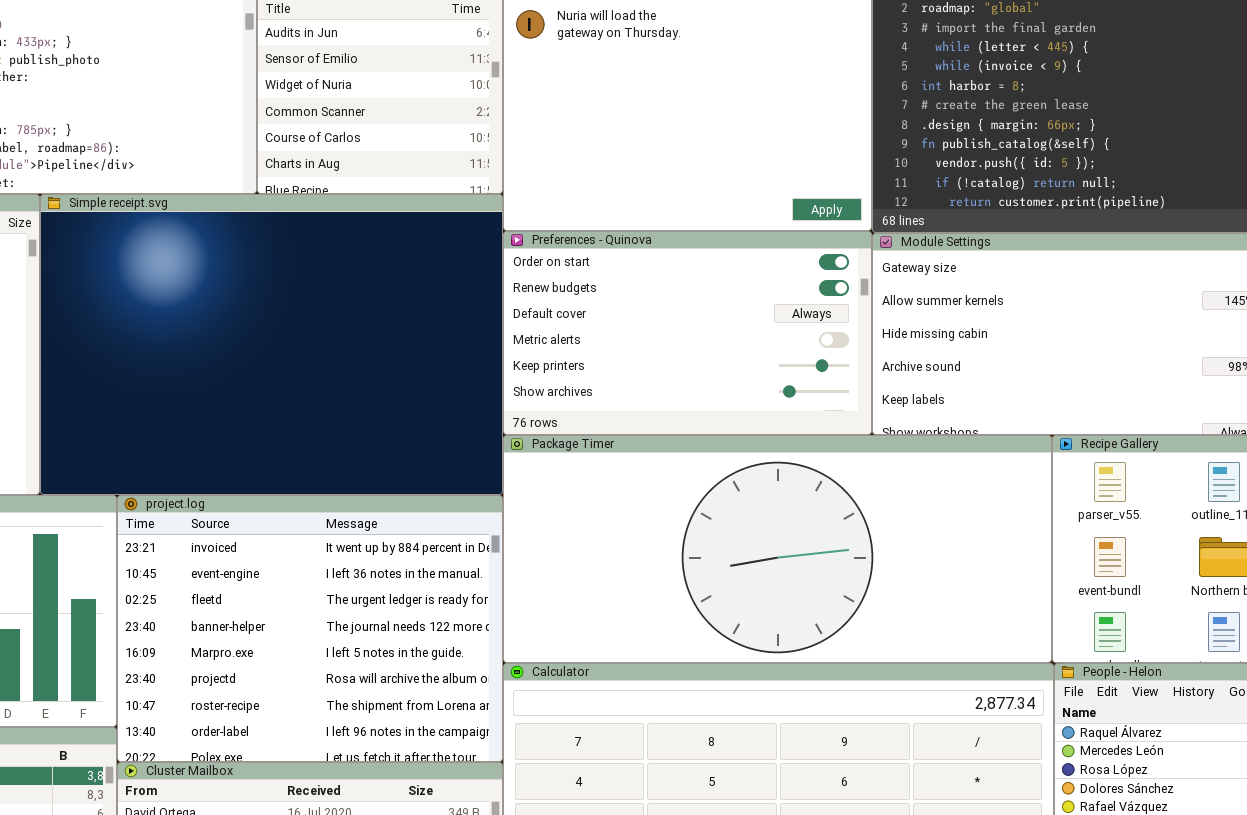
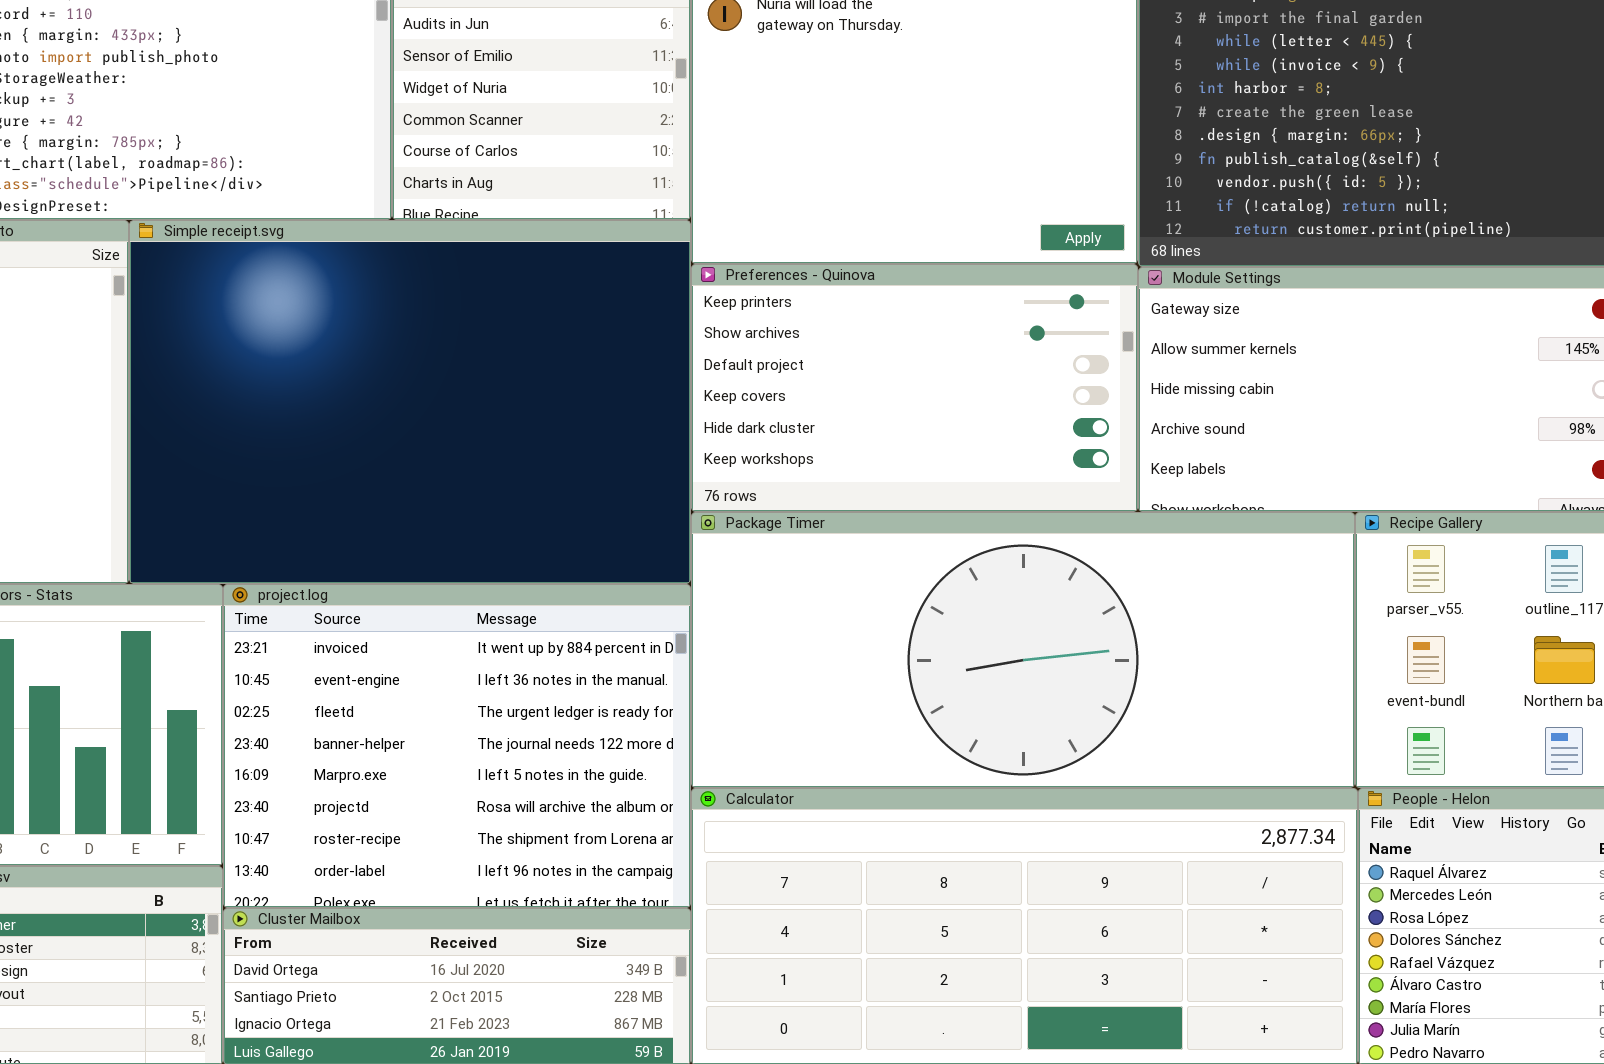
Preferences - Quinova: [503,231,872,435] -> [691,264,1138,512], scrolled down 4 rows

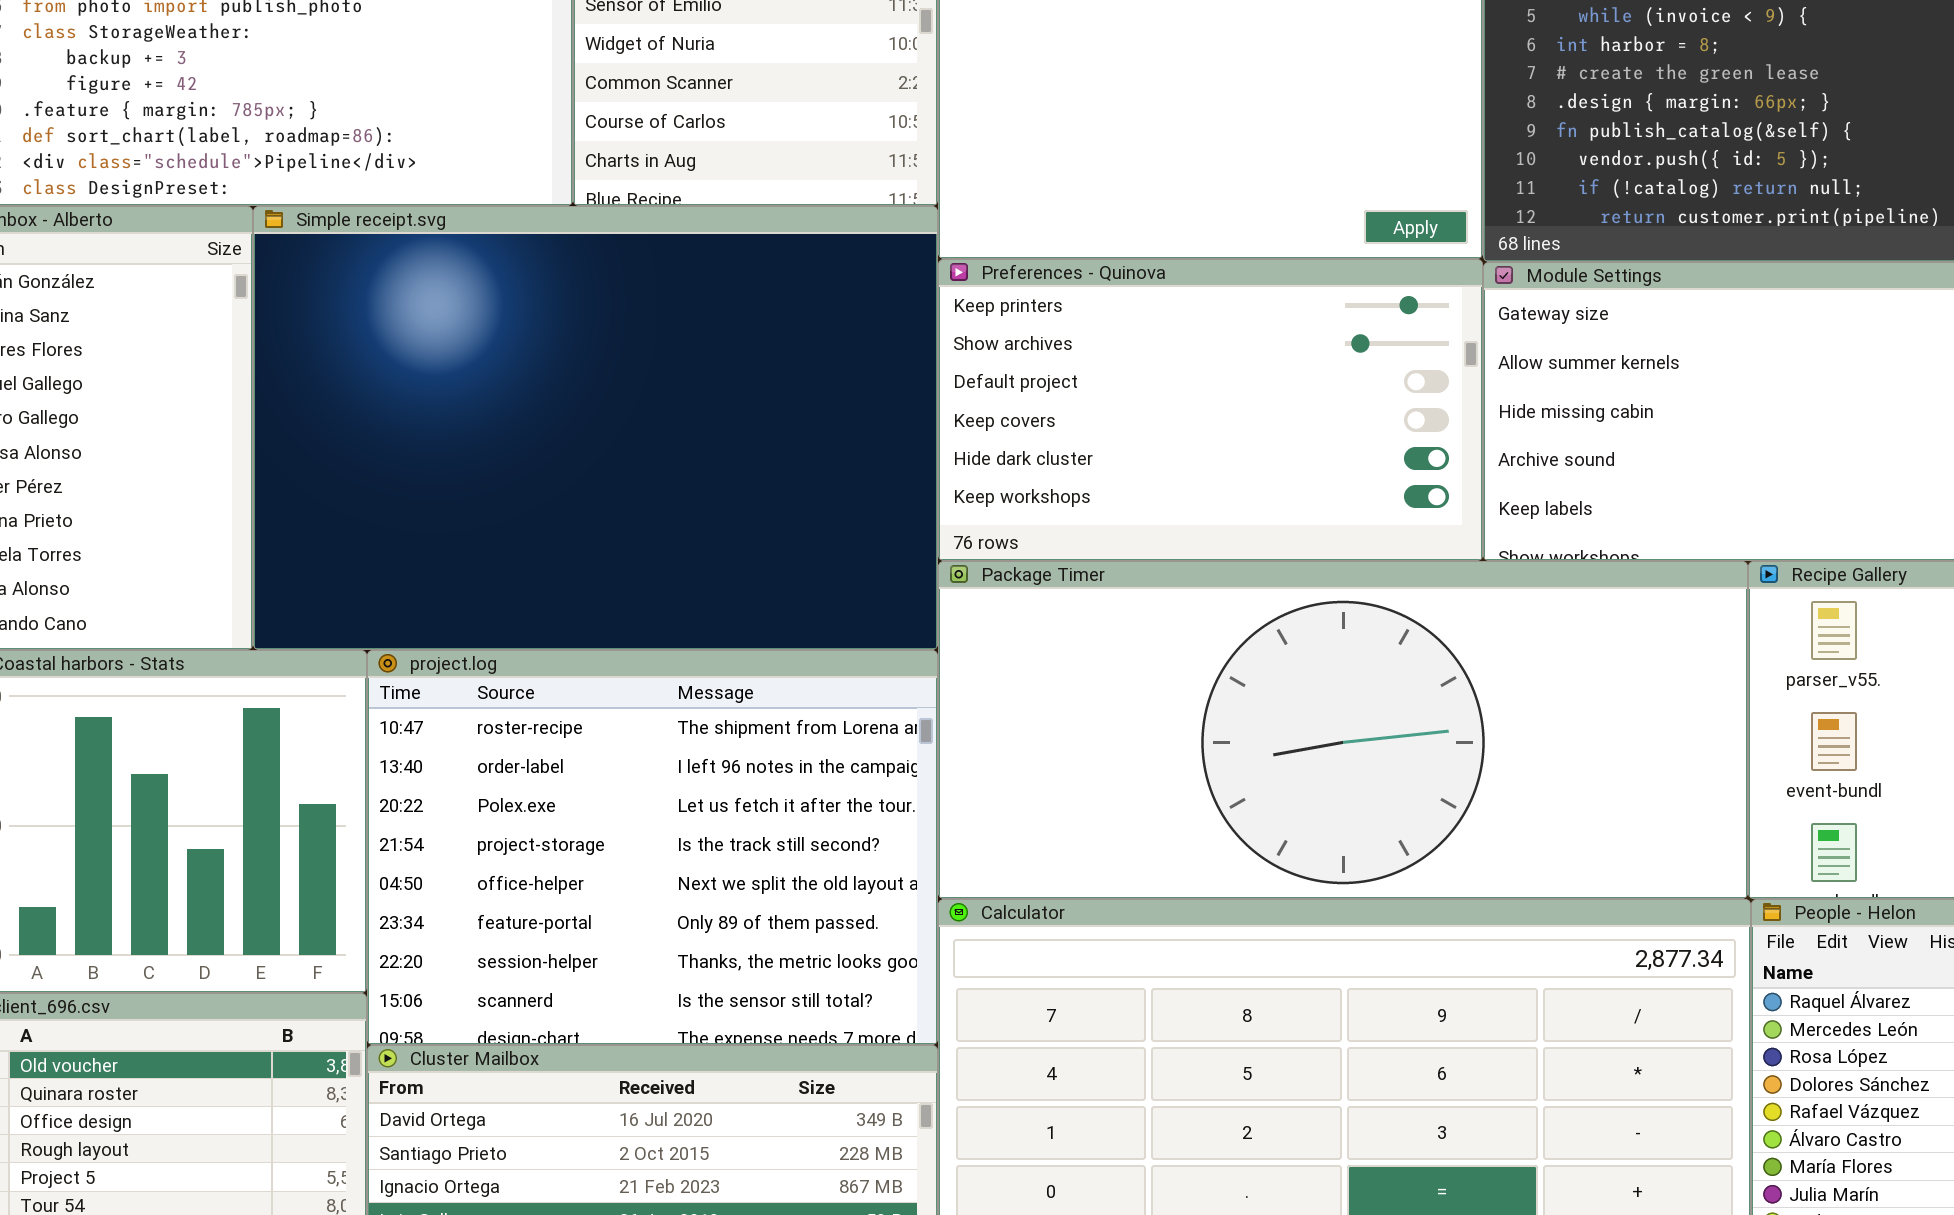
project.log: [223,584,691,908] -> [367,650,938,1045], scrolled down 6 rows

